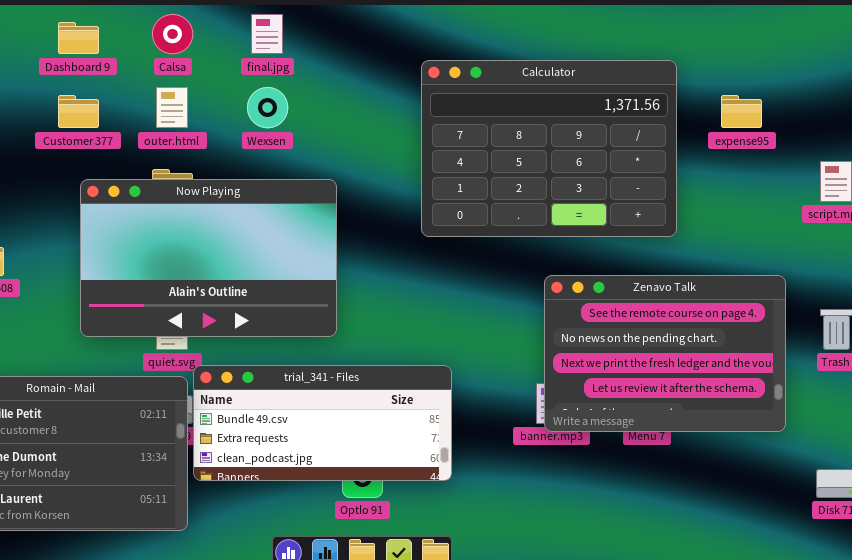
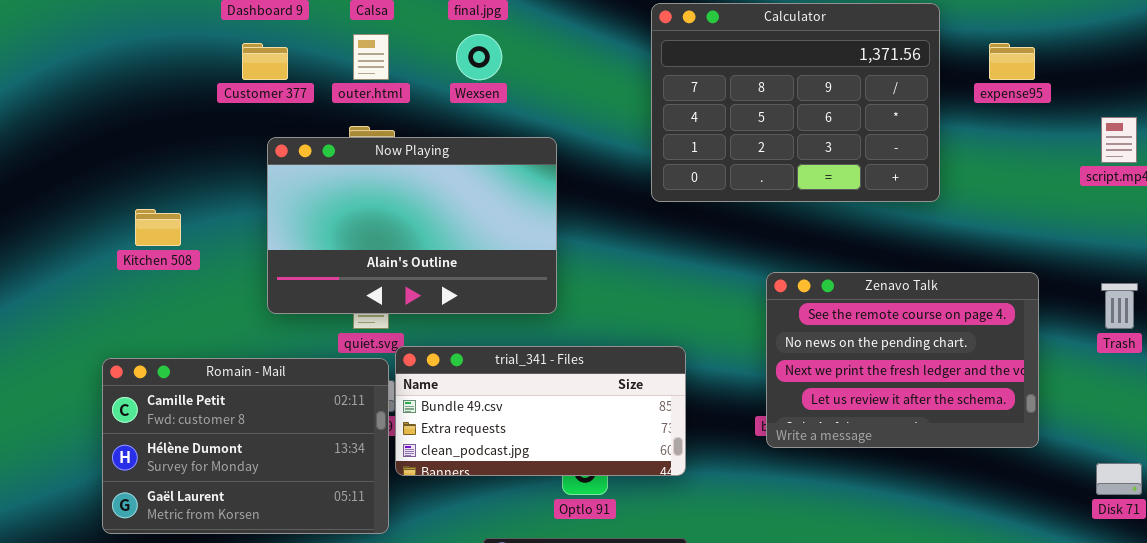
Zenavo Talk: [544,275,786,432] -> [766,272,1039,448], moved

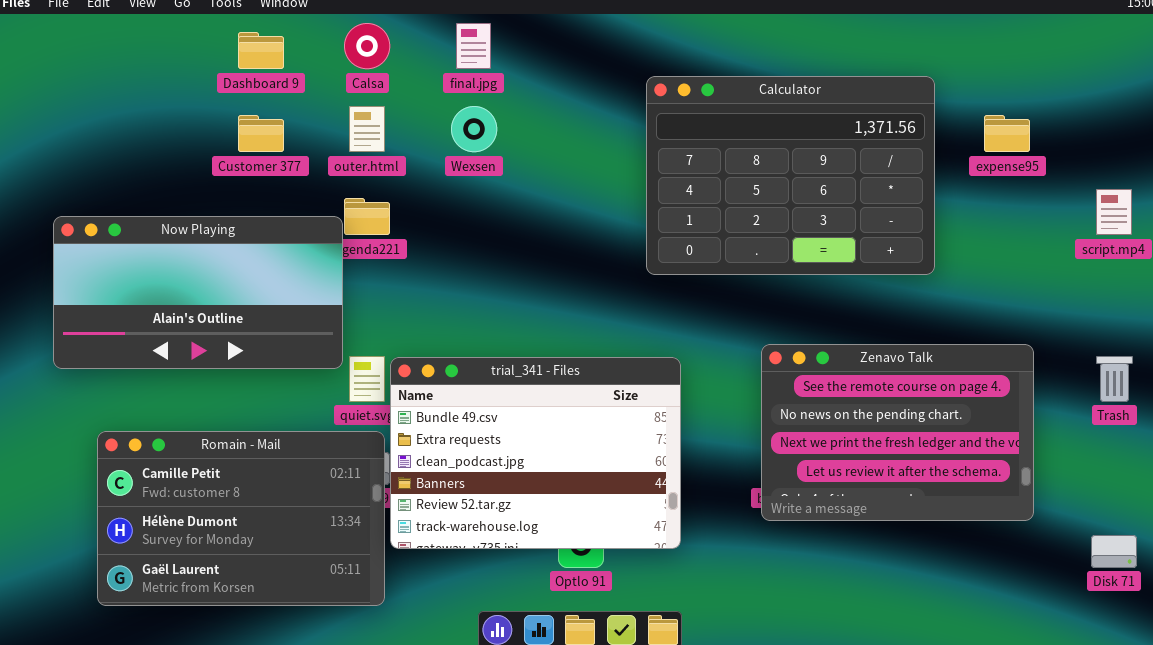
Now Playing: [267,137,557,314] -> [53,216,343,369], moved, resized
trial_341 - Files: [395,346,686,476] -> [390,357,681,549], resized

